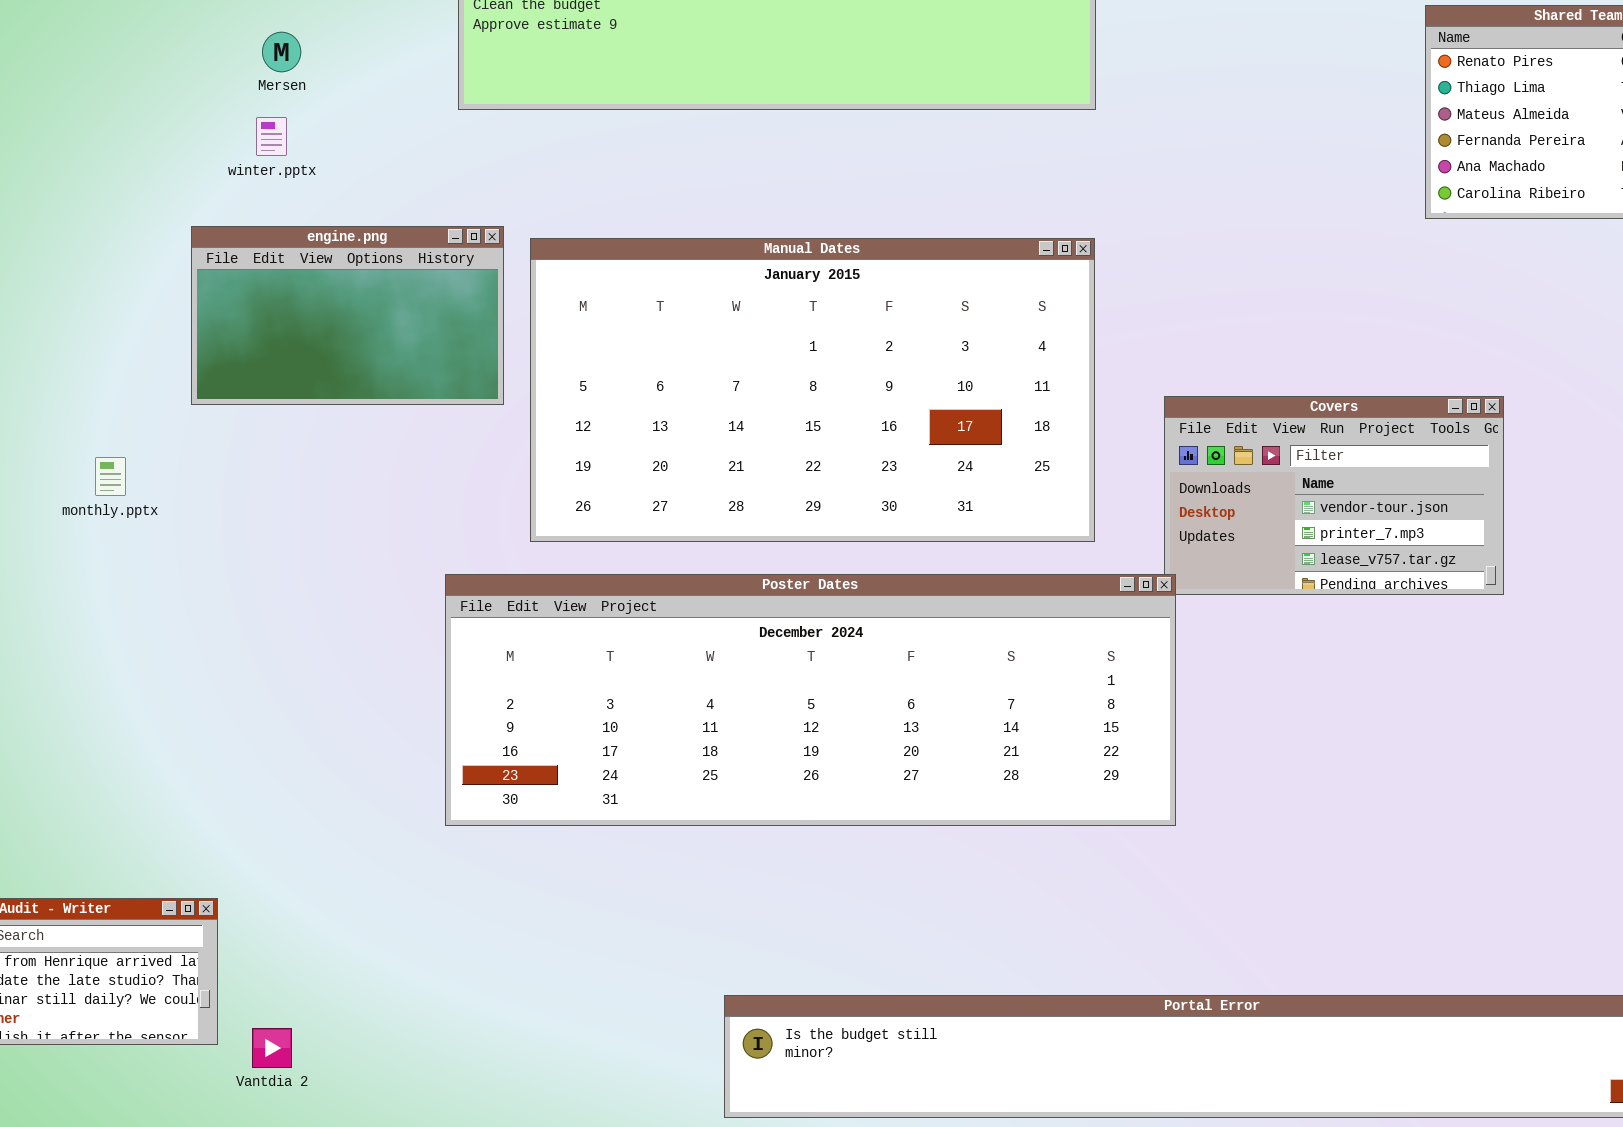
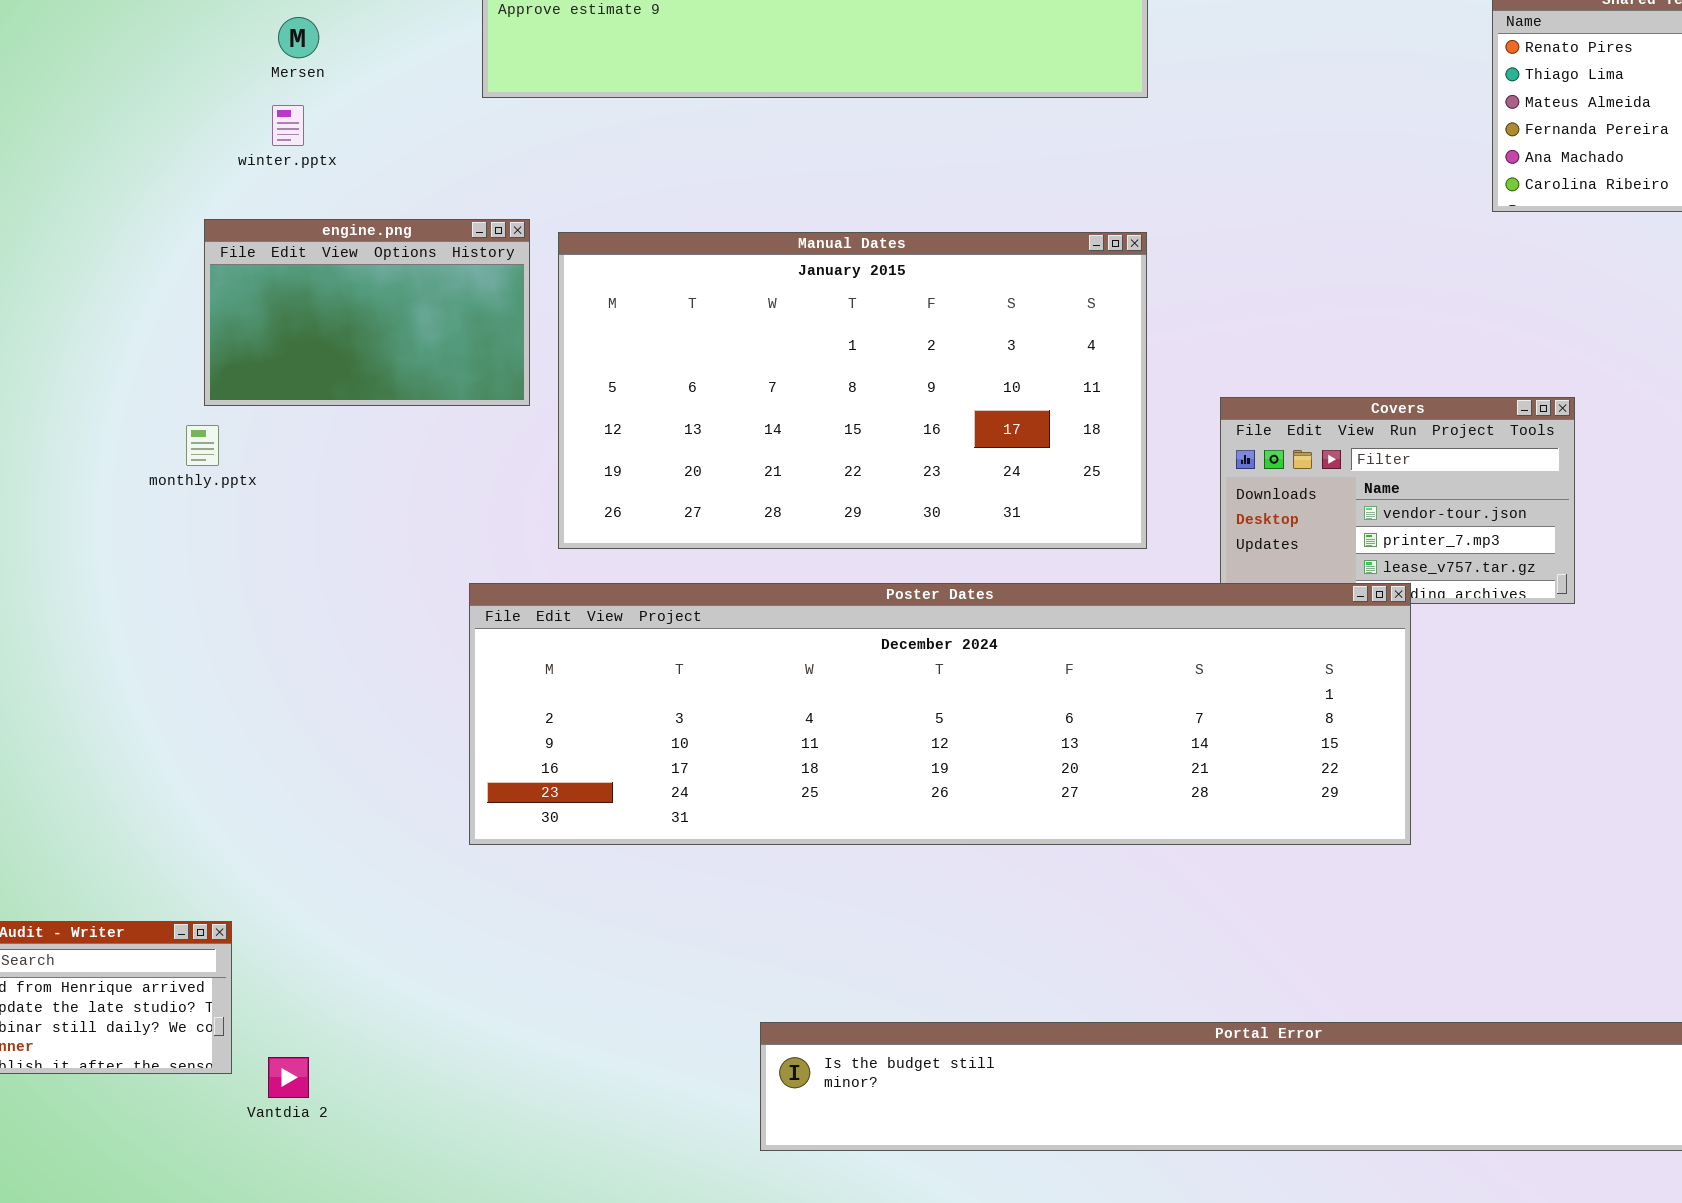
monthly.pptx: [95,457,126,496] -> [186,425,219,466], moved
Poster Dates: [445,574,1176,826] -> [469,583,1411,845], resized

